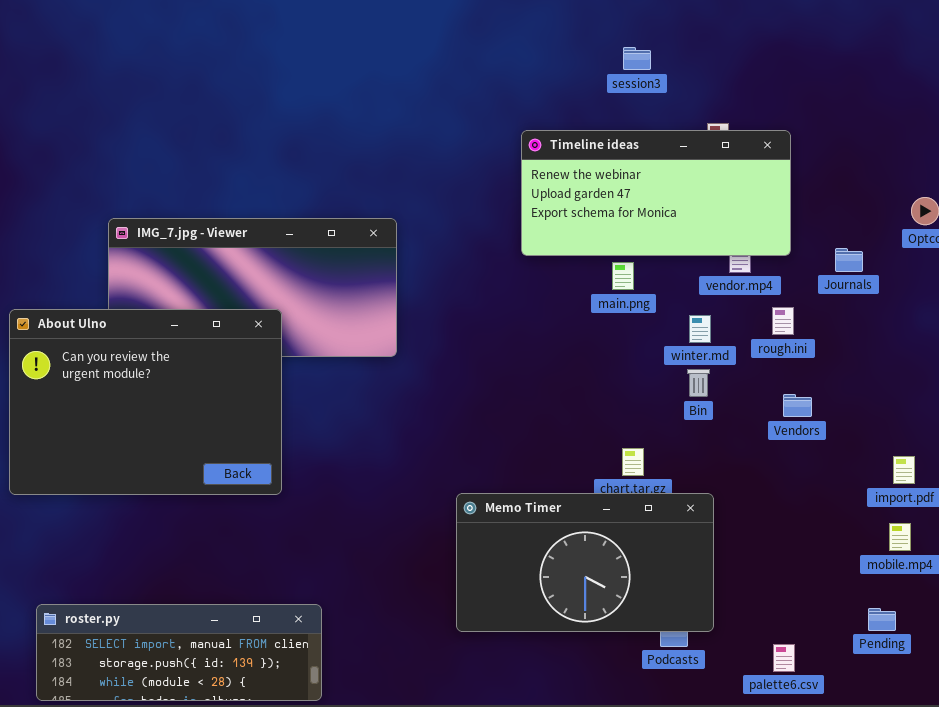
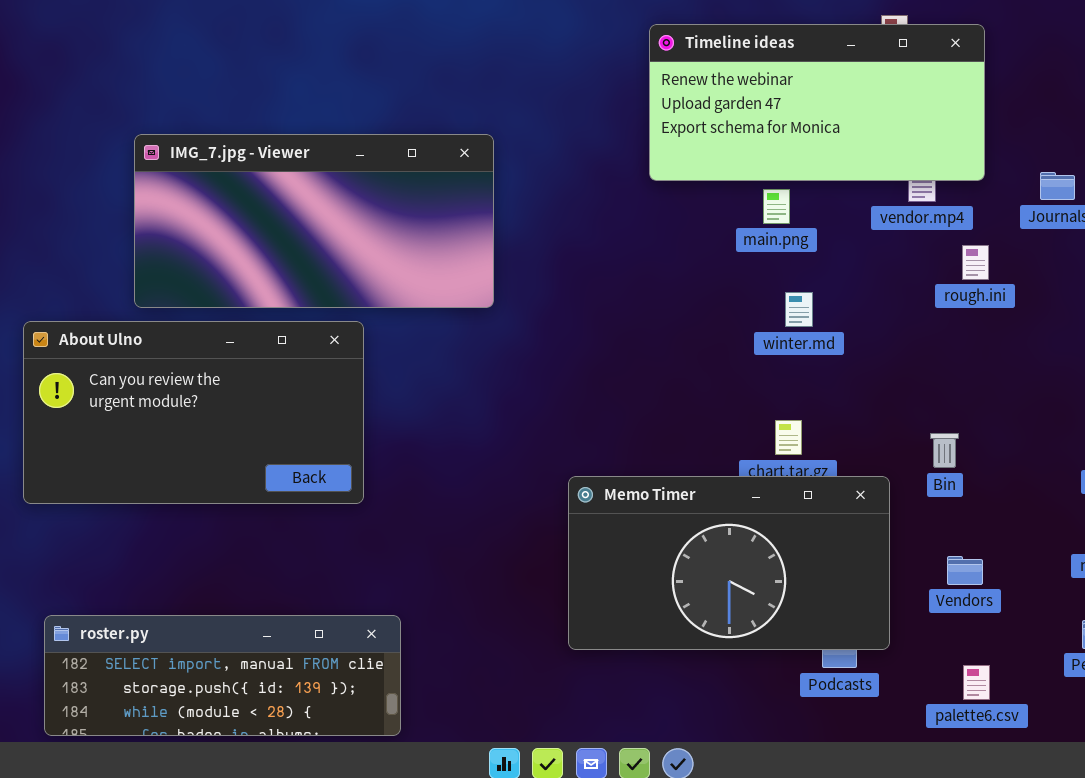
About Ulno: [9,309,282,495] -> [23,321,364,504], moved, resized
winter.md: [689,315,711,343] -> [785,292,813,327], moved
Bin: [687,369,710,397] -> [930,433,959,468], moved
Vendors: [783,394,812,417] -> [947,556,983,585], moved

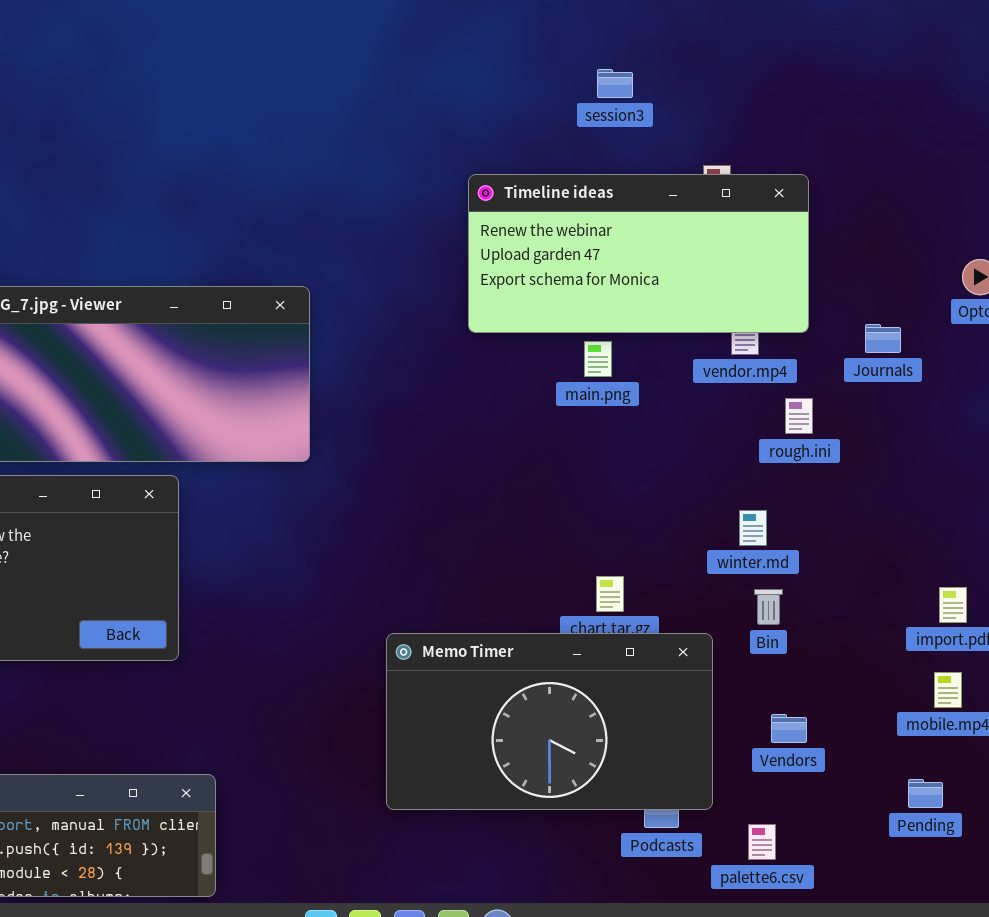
winter.md: [785,292,813,327] -> [739,510,767,546], moved
palette6.csv: [963,665,990,700] -> [748,824,776,860], moved

